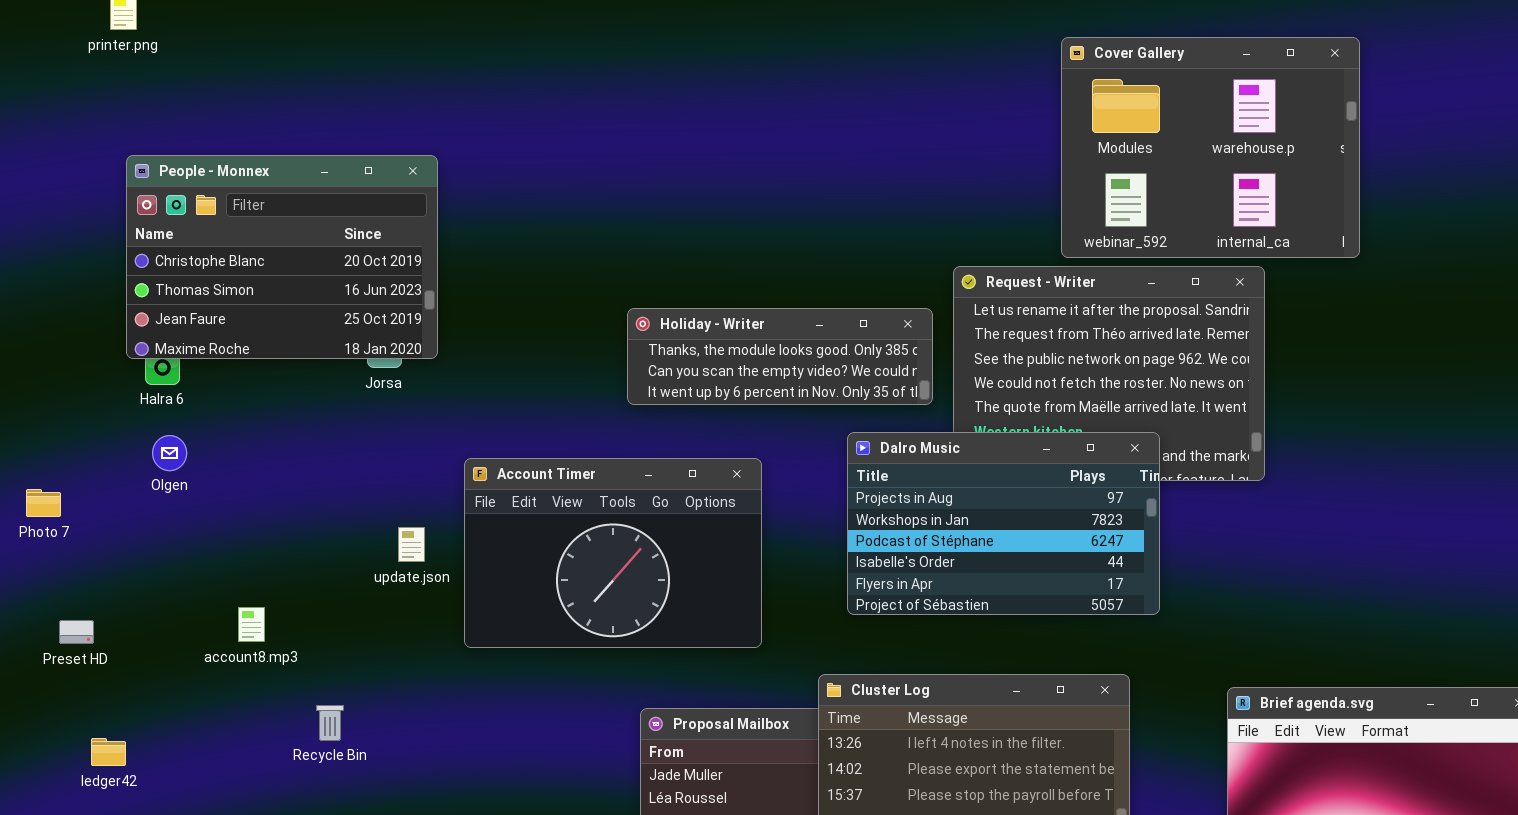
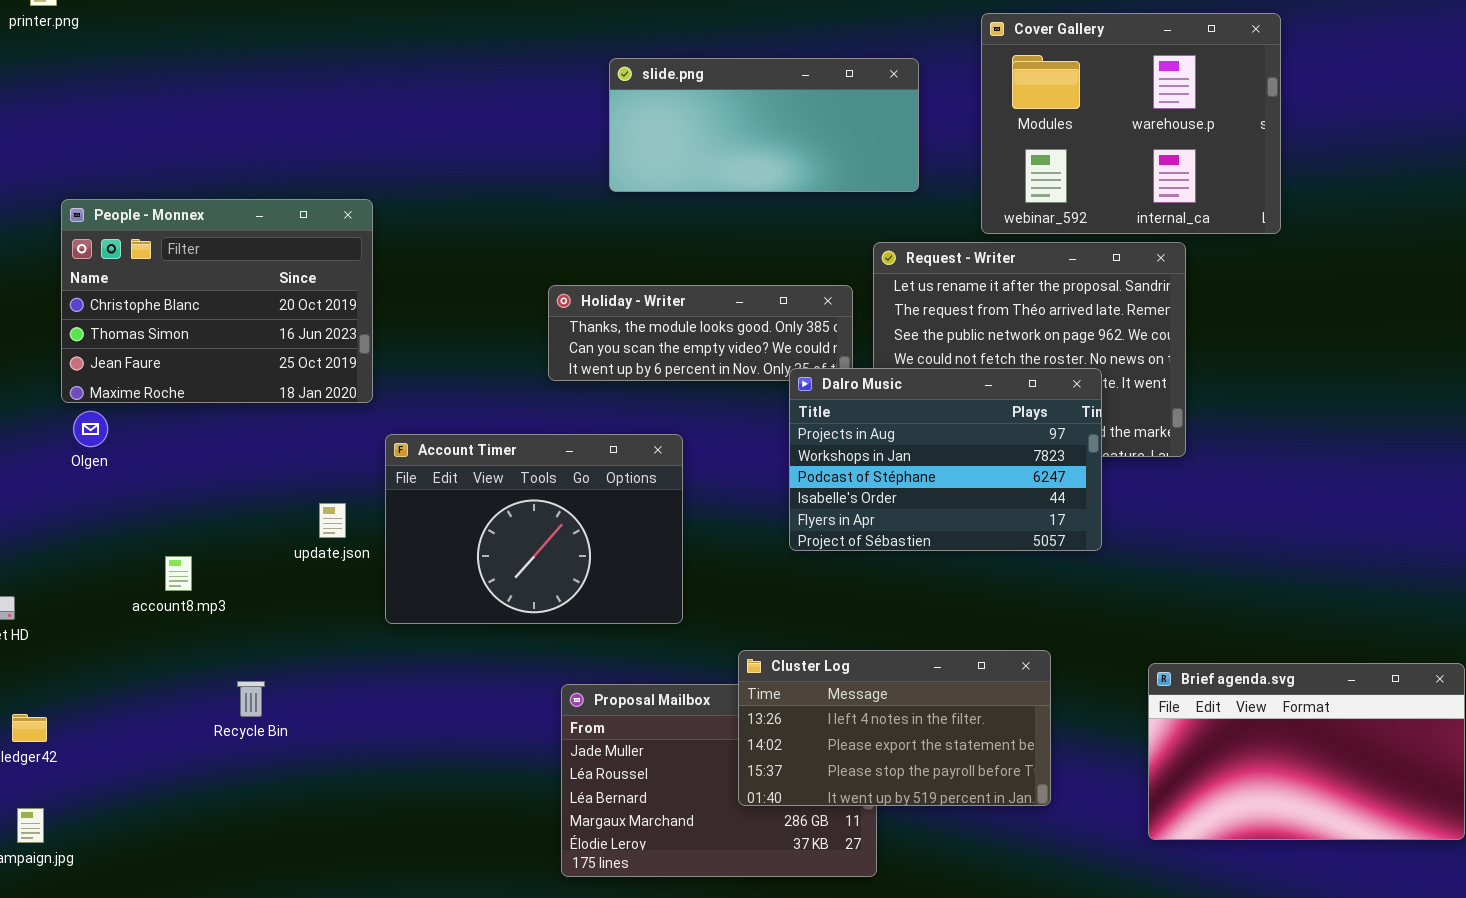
slide.png: none -> [609,58,919,192], opened
People - Monnex: [126,155,438,359] -> [61,199,373,403], moved
Dalro Music: [847,432,1160,615] -> [789,368,1102,551], moved
account8.mp3: [238,607,265,642] -> [165,556,192,591], moved

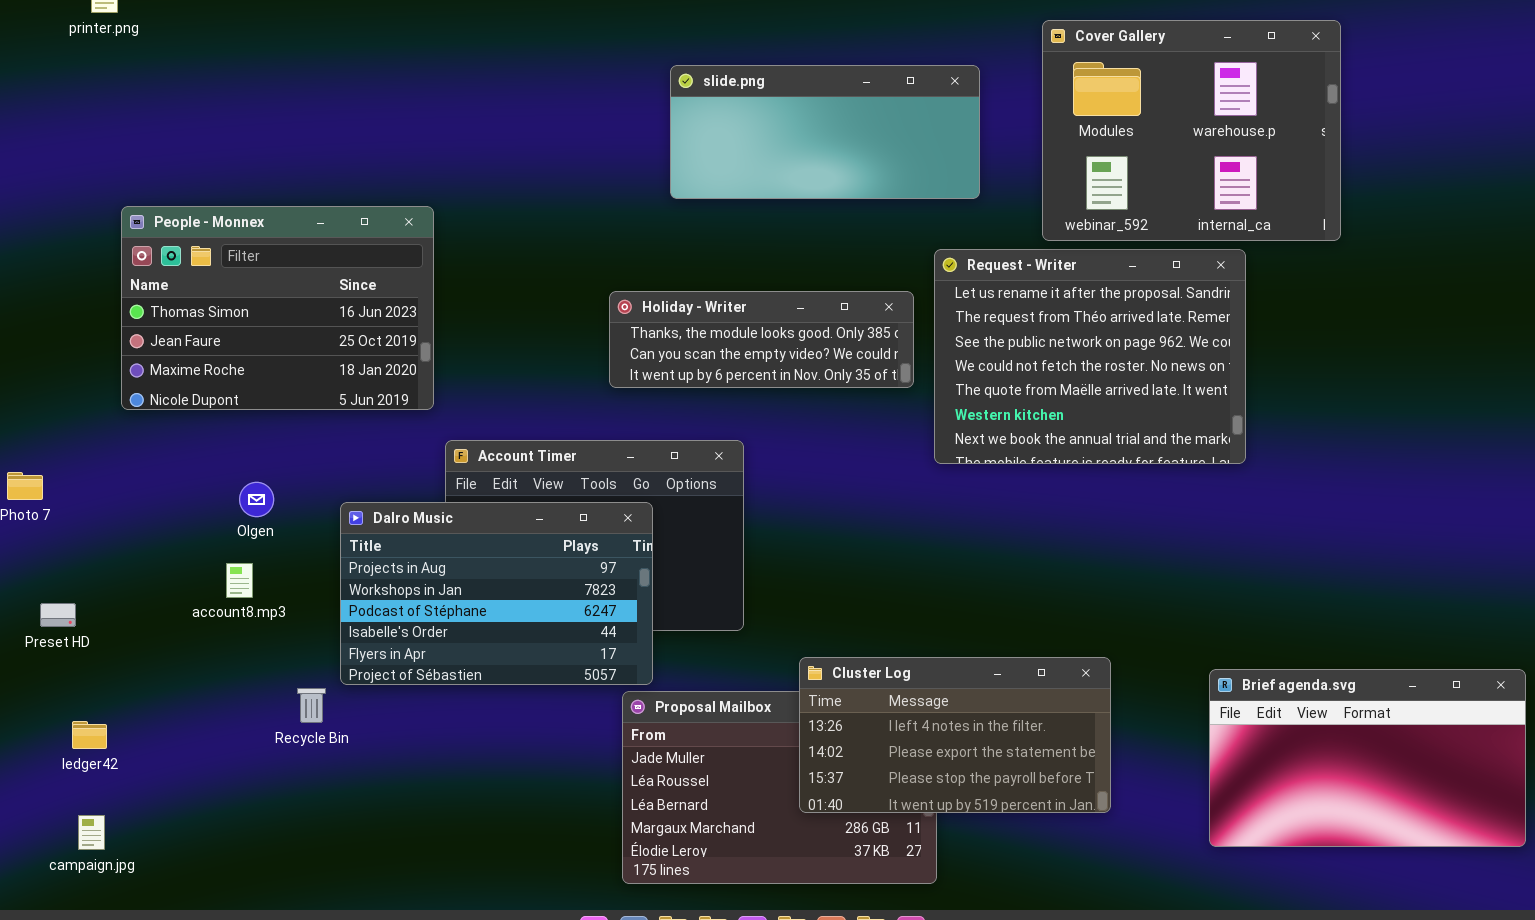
People - Monnex: [61,199,373,403] -> [121,206,434,410], scrolled down 1 row
Dalro Music: [789,368,1102,551] -> [340,502,653,685], moved
Olgen: [73,411,108,447] -> [239,482,274,517], moved

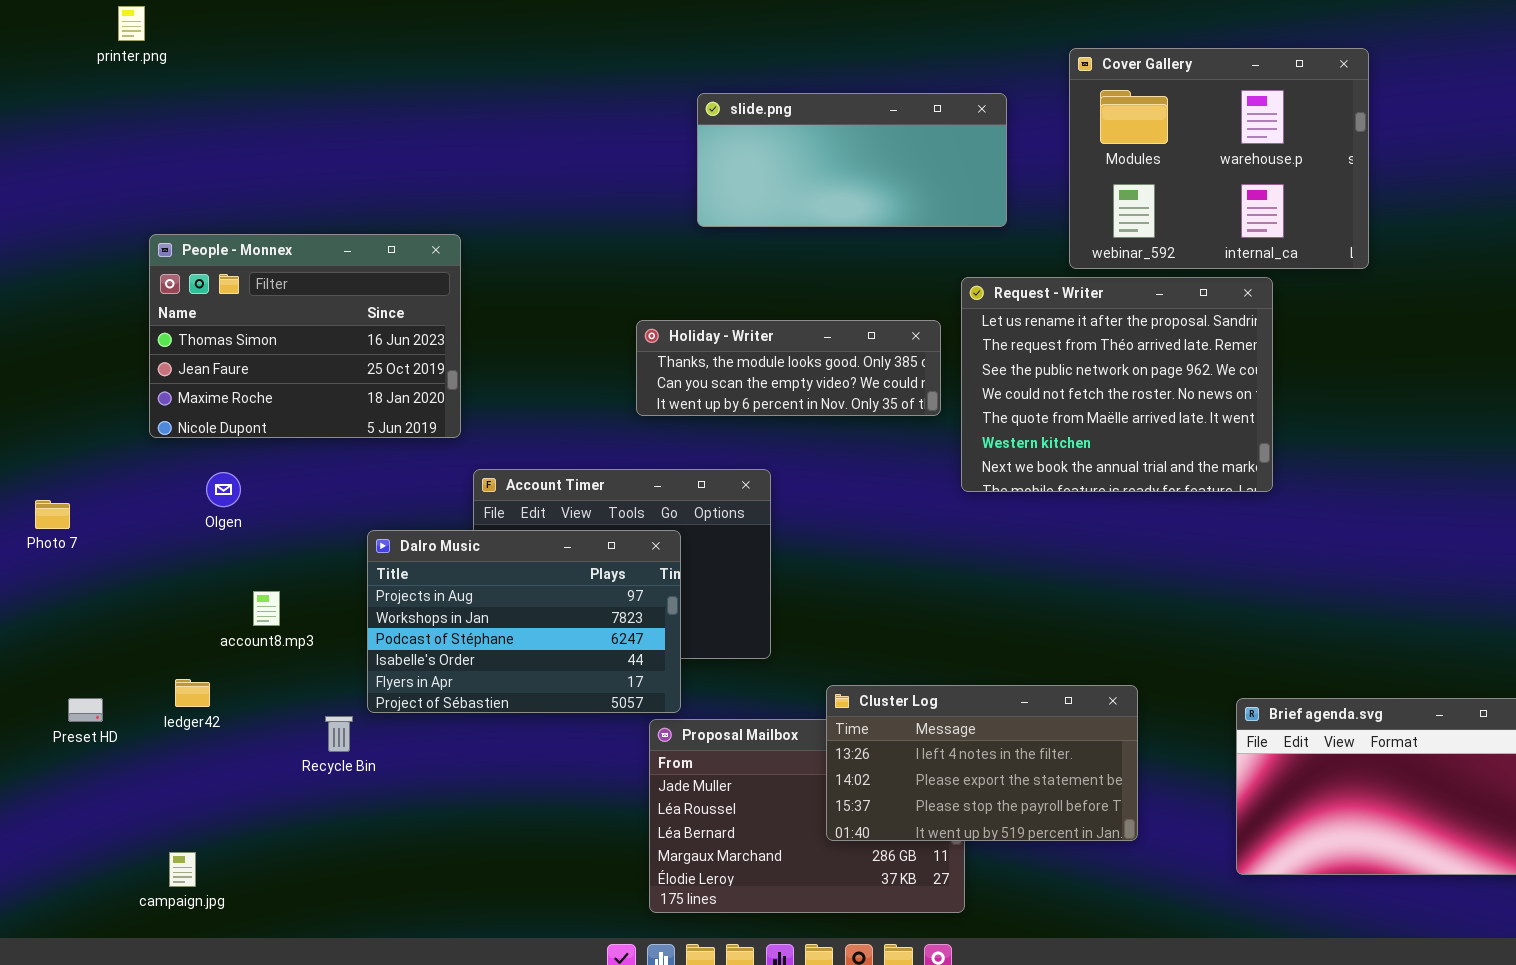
Olgen: [239,482,274,517] -> [206,472,241,507], moved
Preset HD: [40,603,76,627] -> [68,698,103,722], moved
ledger42: [72,721,107,749] -> [175,679,210,707], moved
campaign.jpg: [78,815,105,850] -> [169,852,196,887], moved

